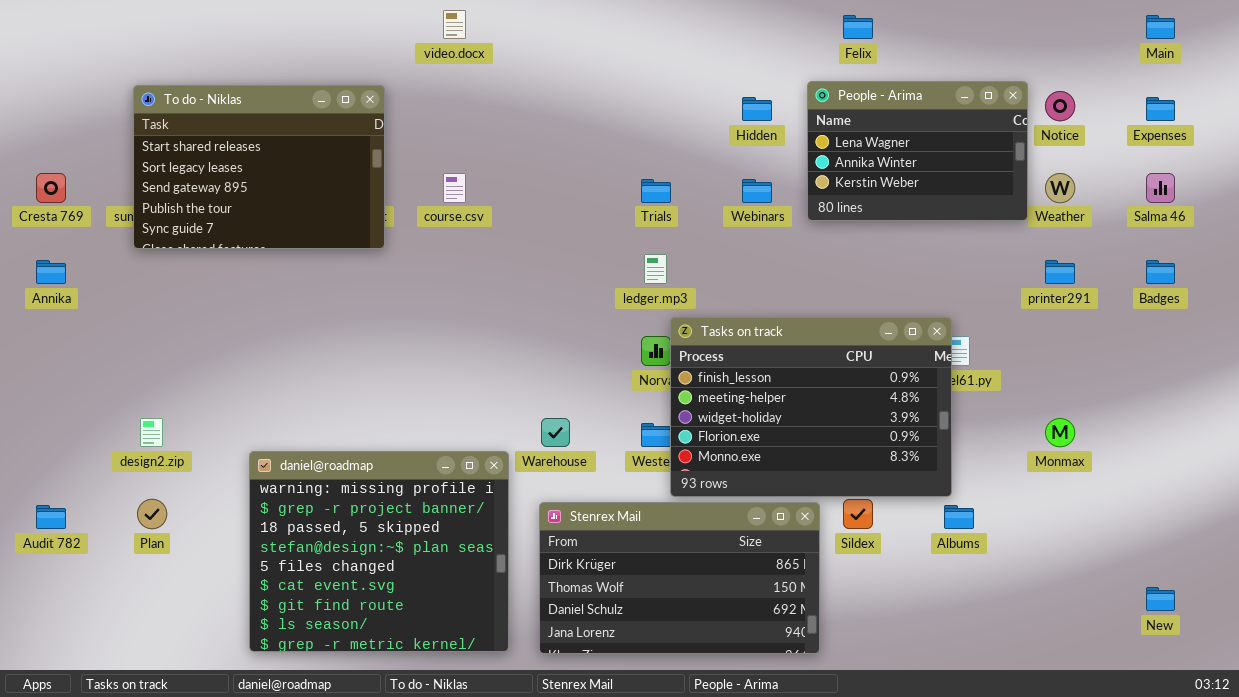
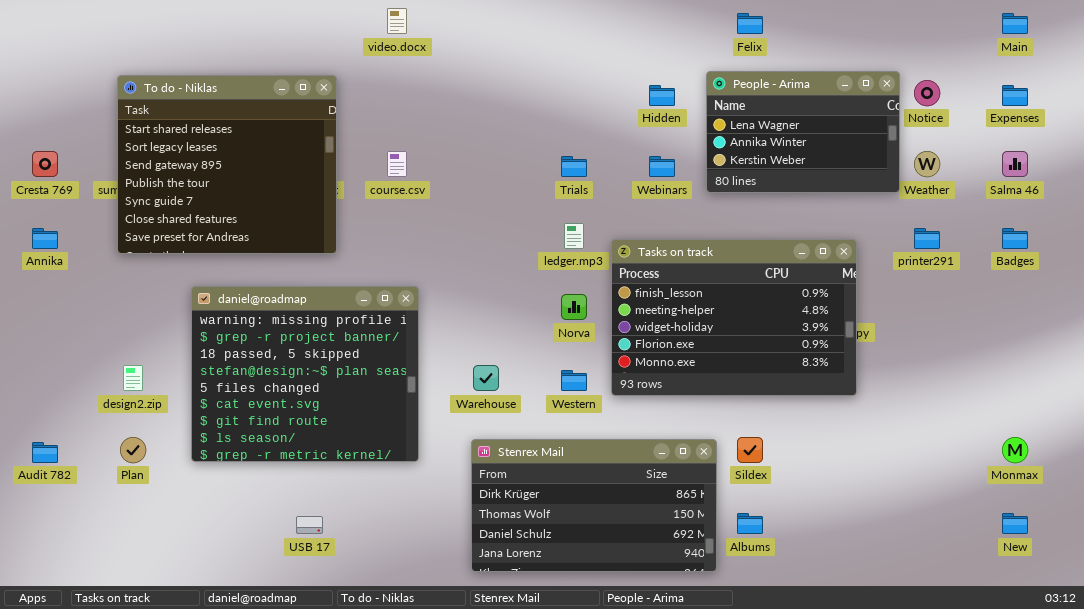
To do - Niklas: [133,85,385,249] -> [117,75,337,254], resized
Tasks on track: [670,317,952,497] -> [611,239,857,396], moved
Monmax: [1045,418,1075,447] -> [1002,437,1028,463], moved
daniel@roadmap: [249,451,509,652] -> [191,286,419,462], moved
Albums: [944,505,974,529] -> [737,513,763,534], moved

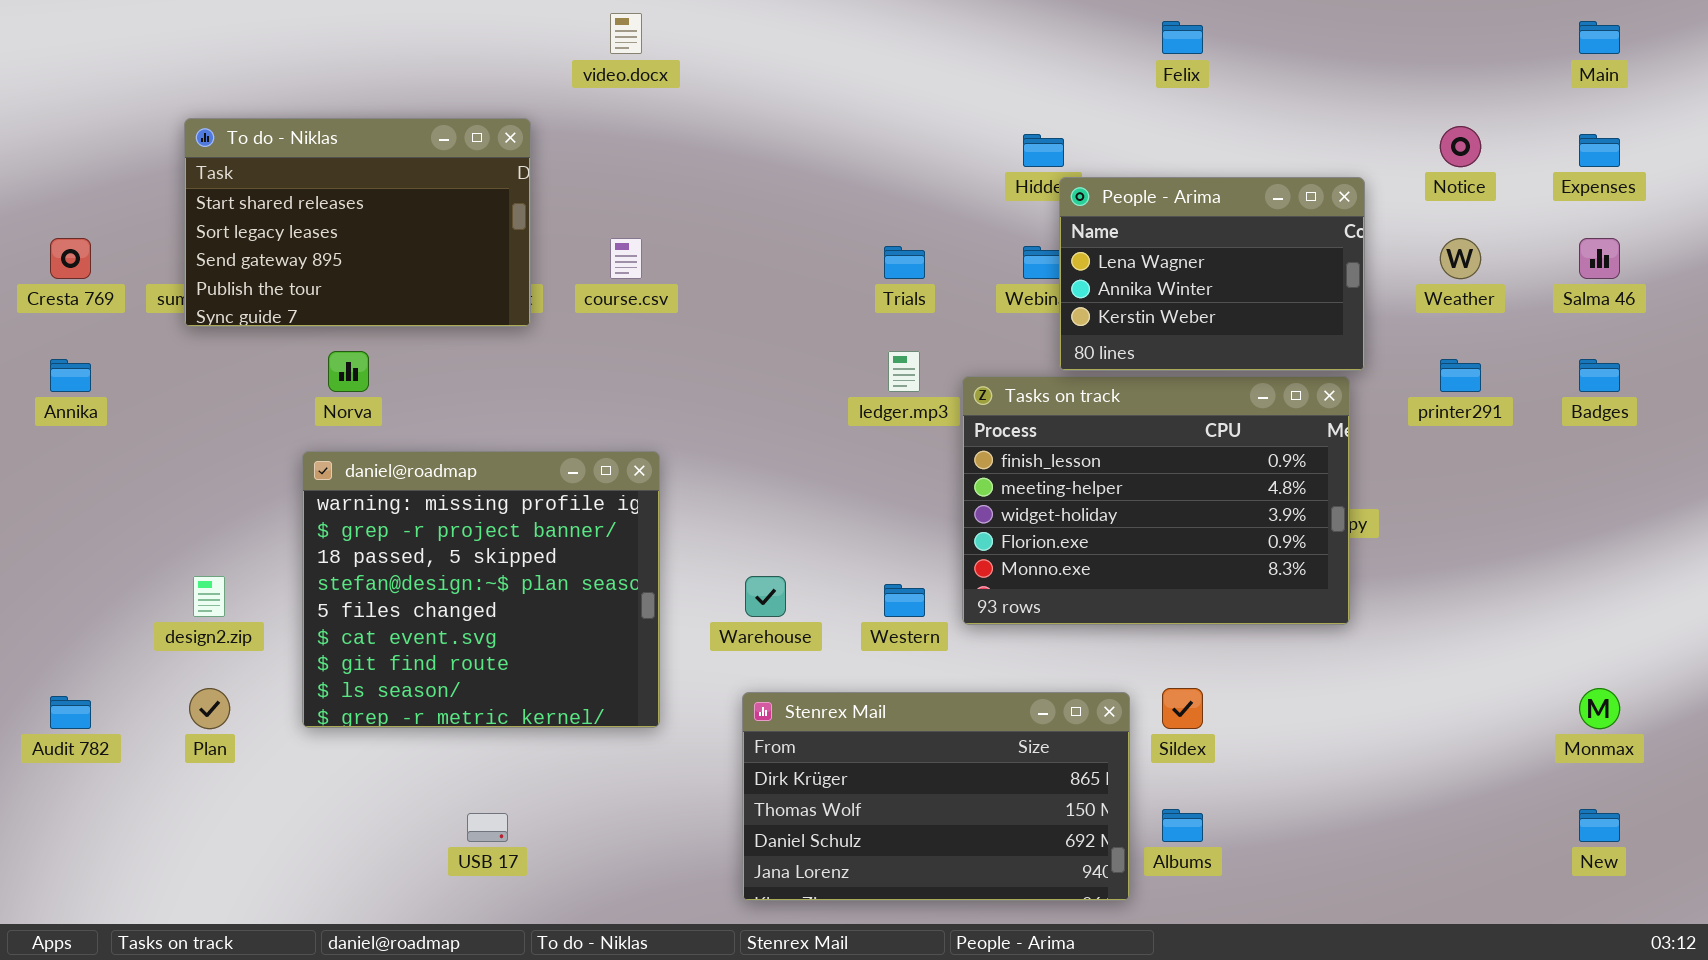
People - Arima: [706,71,900,193] -> [1059,177,1365,371], moved
To do - Niklas: [117,75,337,254] -> [184,118,531,327], resized
Norva: [561,294,587,320] -> [328,351,369,392], moved

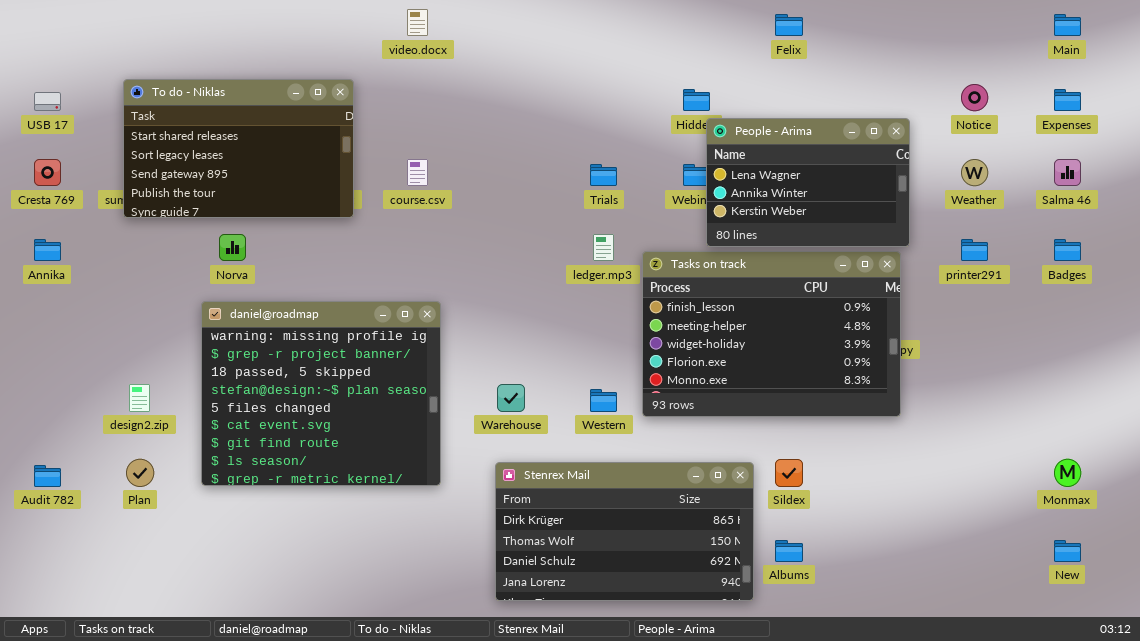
USB 17: [467,813,508,842] -> [34,92,61,111], moved

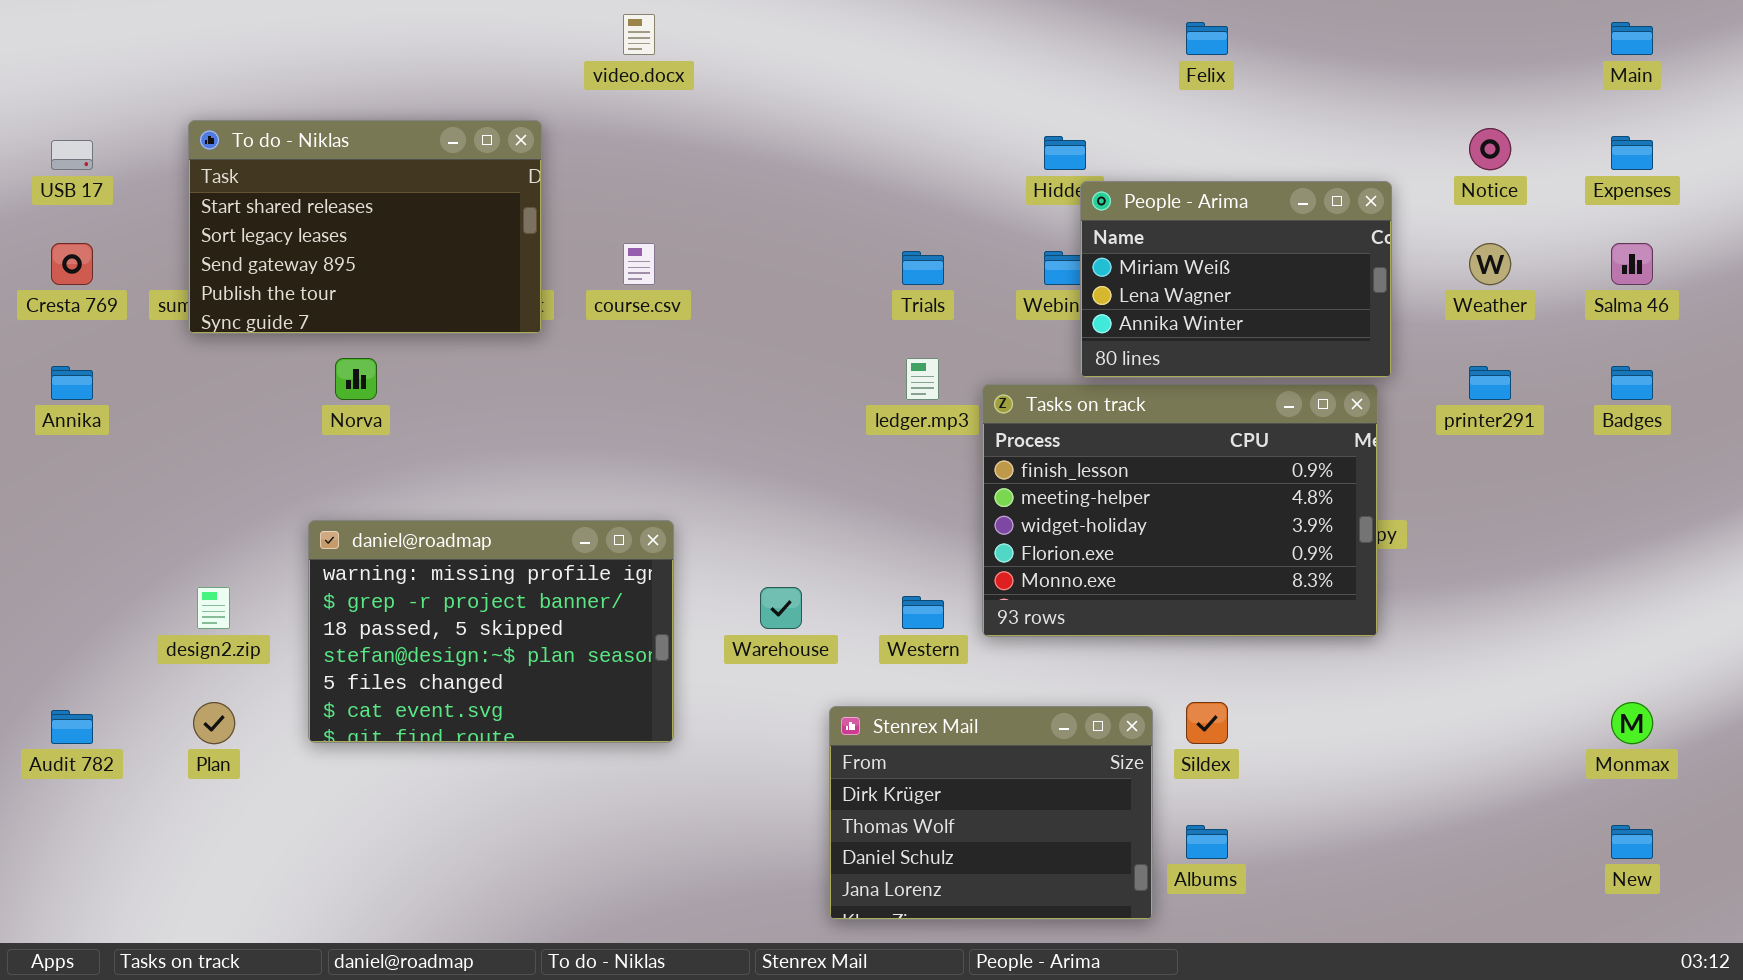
People - Arima: [706,118,910,247] -> [1080,181,1392,378], scrolled up 1 row
daniel@roadmap: [201,301,441,486] -> [308,520,674,743], resized
Stenrex Mail: [495,462,754,601] -> [829,706,1153,920], resized

